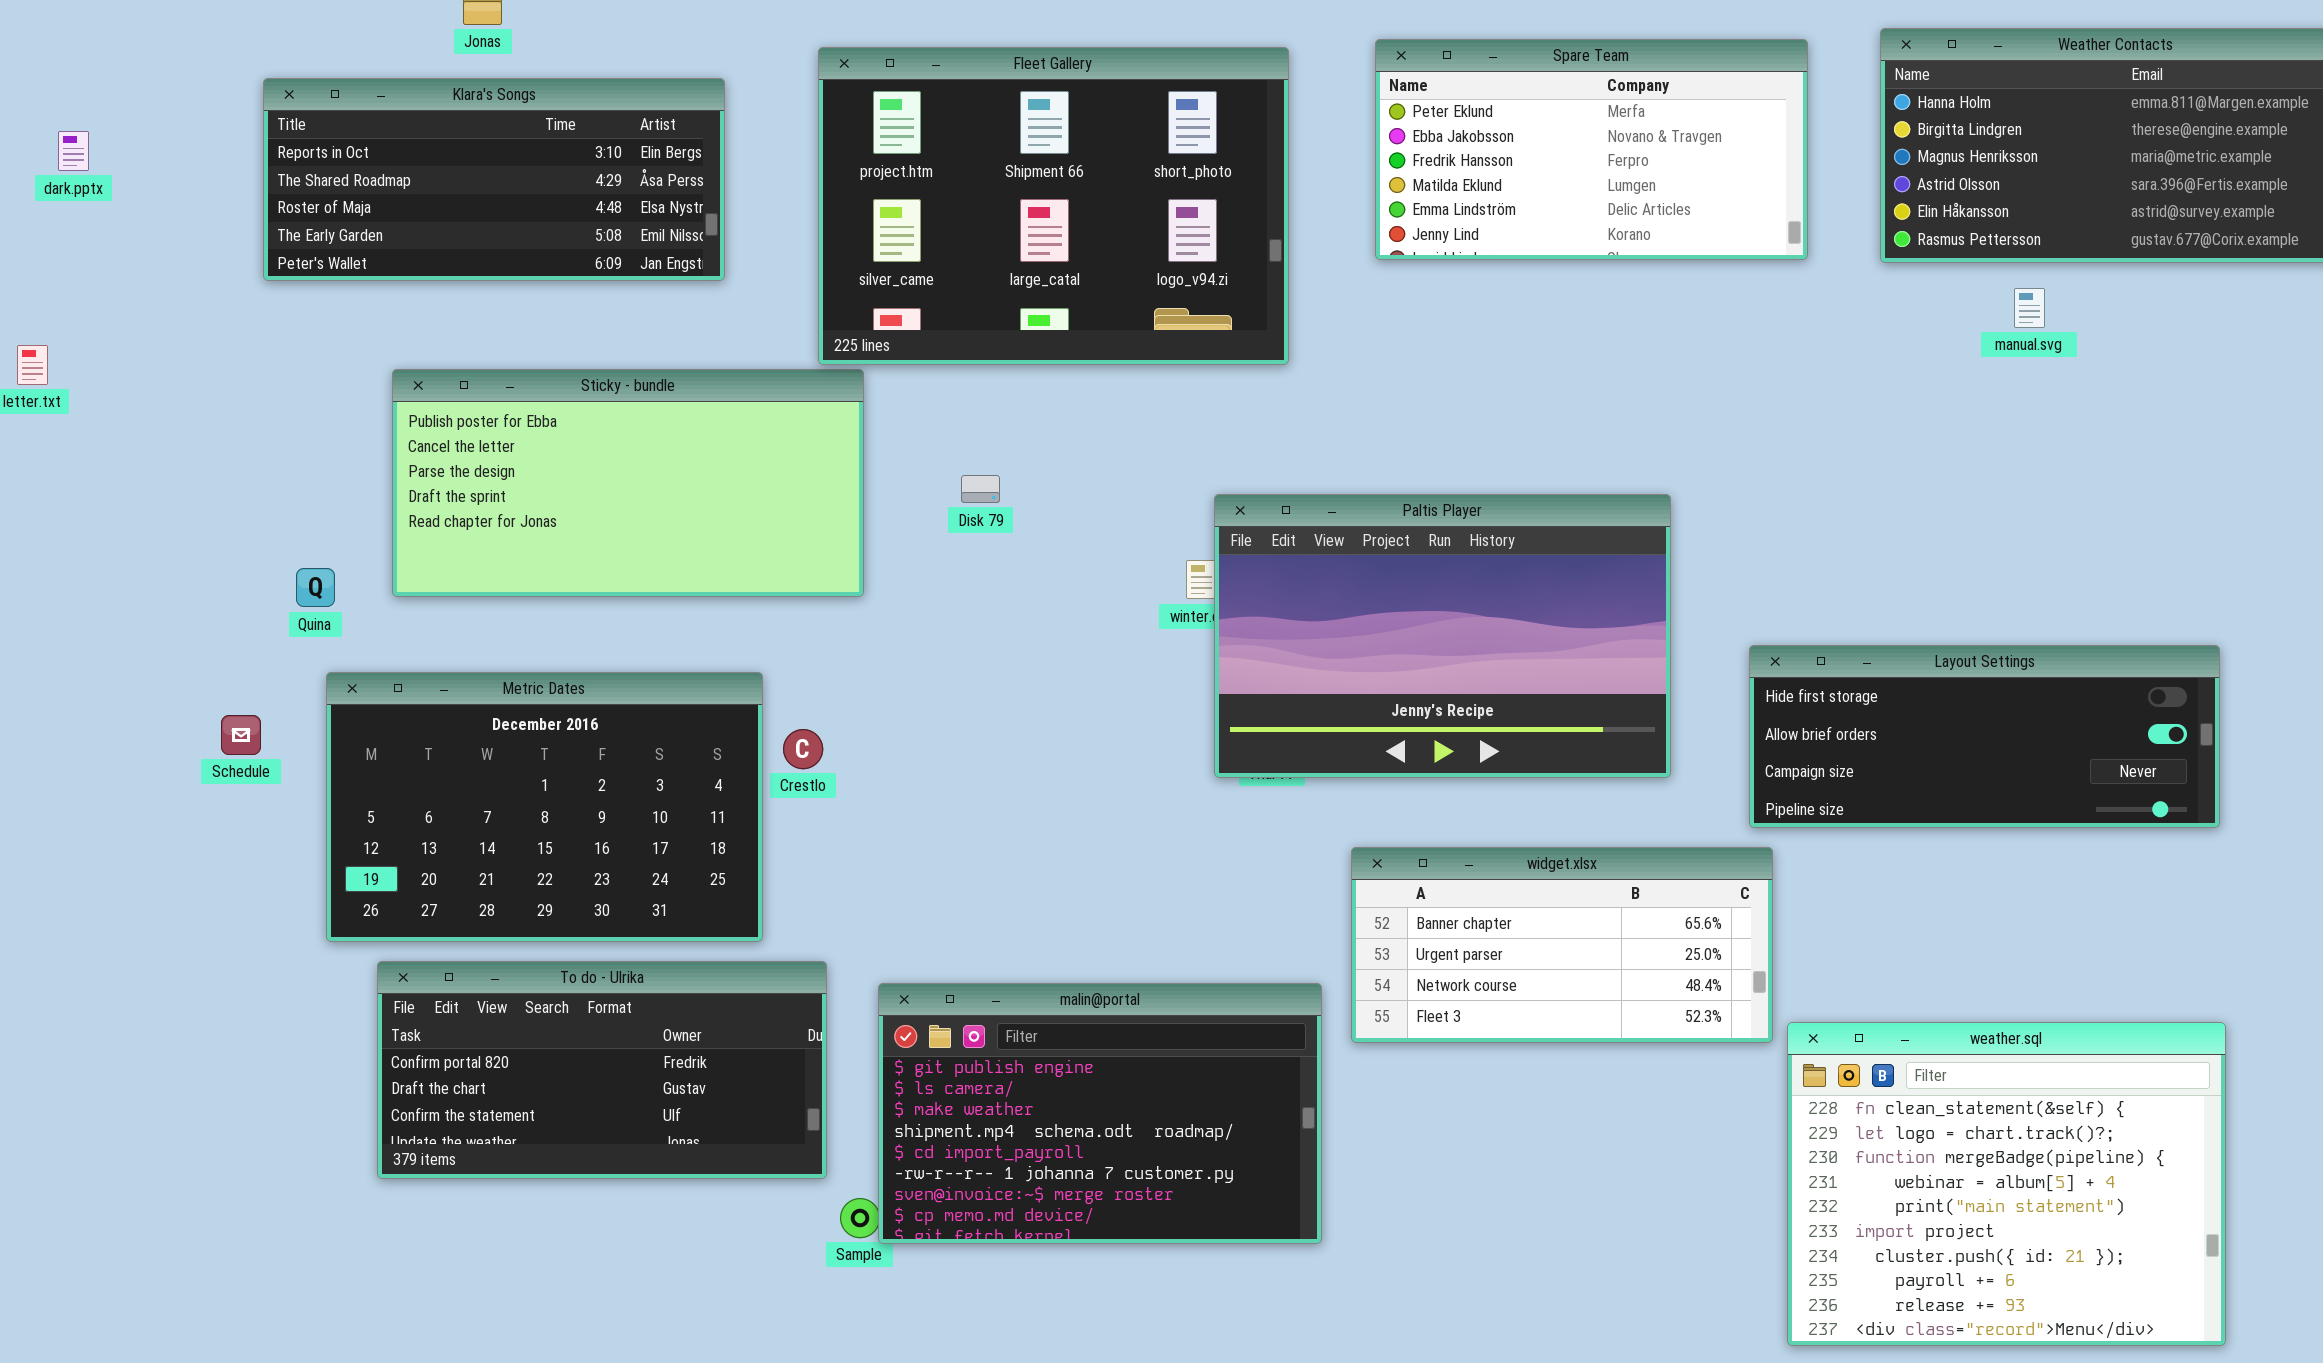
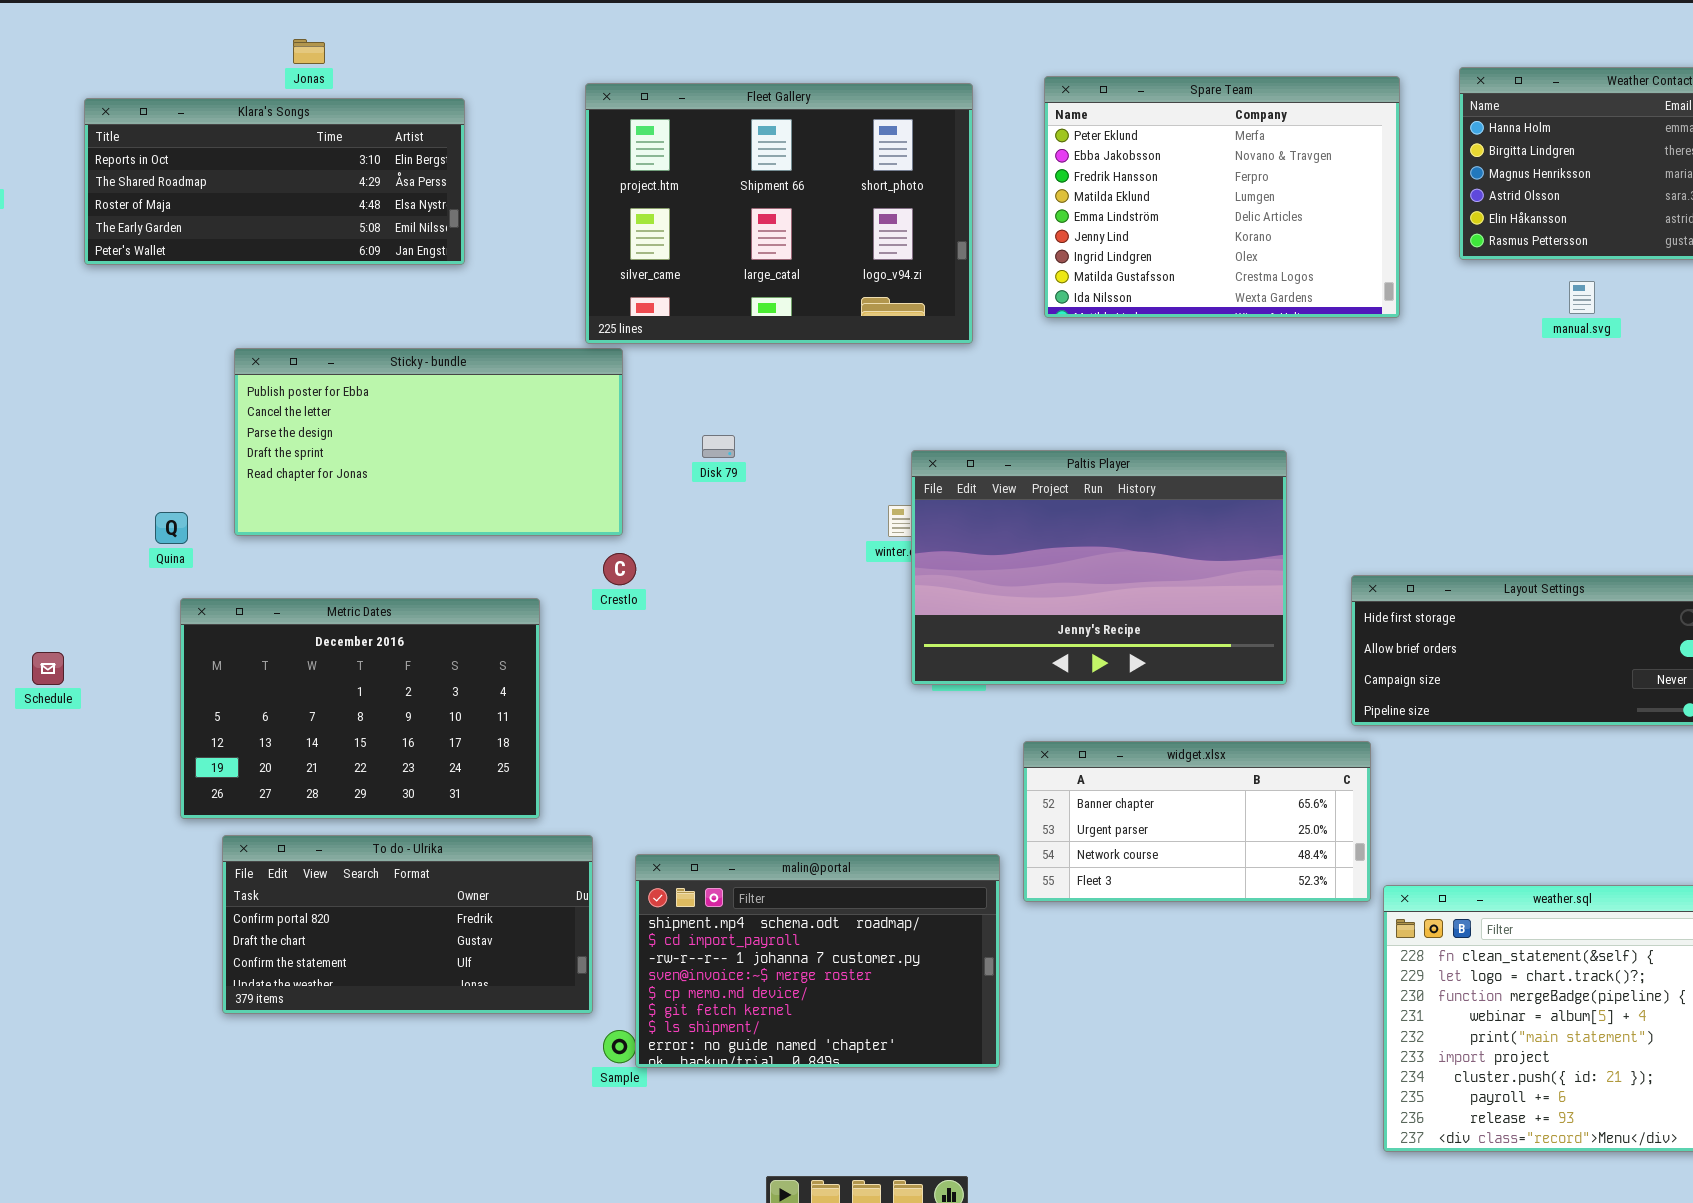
Spare Team: [1375,39,1808,260] -> [1044,76,1400,318], resized
Klara's Songs: [263,78,725,281] -> [84,98,465,265], moved
Schedule: [221,715,261,755] -> [32,652,64,685], moved
Crestlo: [783,729,823,769] -> [603,553,636,585], moved
malin@portal: [878,983,1322,1244] -> [635,854,1000,1068], scrolled down 3 rows

